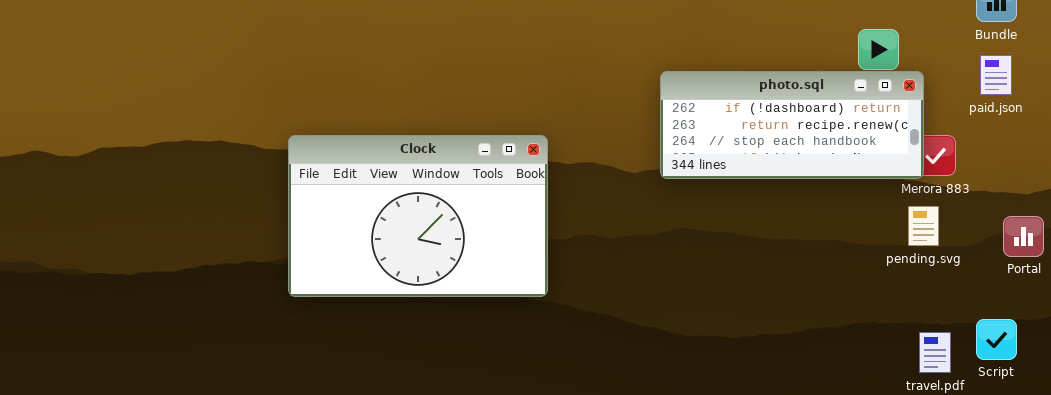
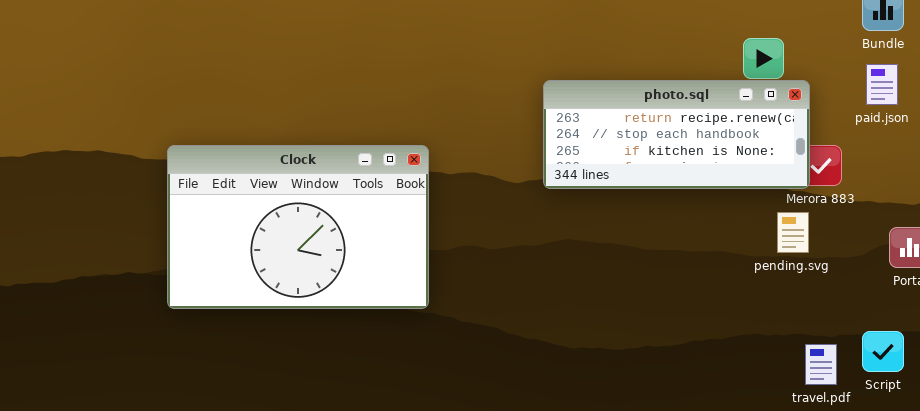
photo.sql: [660,71,924,179] -> [543,80,810,189], scrolled down 1 row
pending.svg: [908,206,939,246] -> [777,212,809,253], moved

